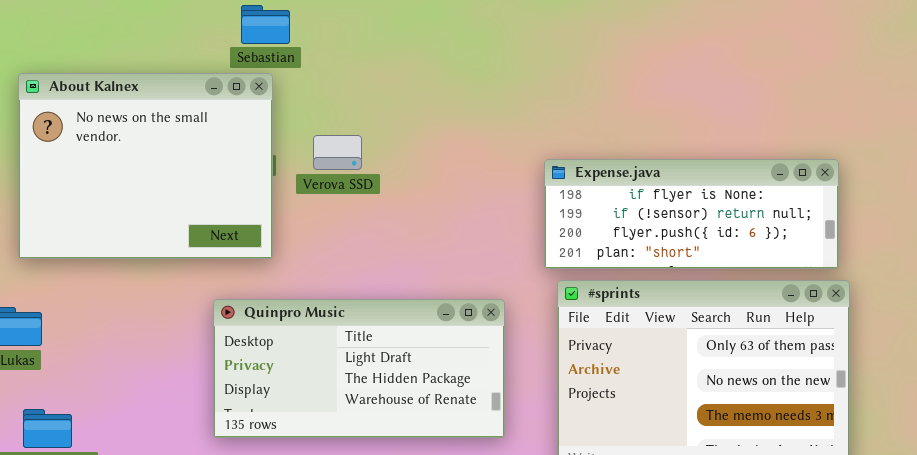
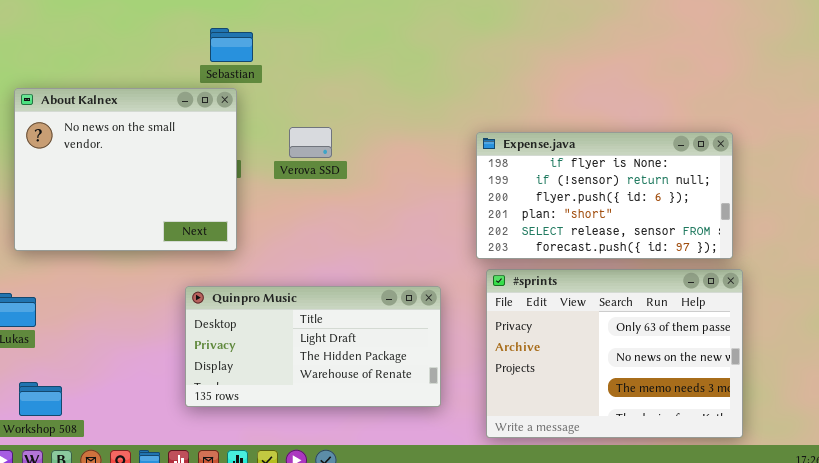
Verova SSD: [313,135,362,170] -> [289,127,332,158], moved
Expense.java: [544,159,839,269] -> [476,132,733,259], resized

